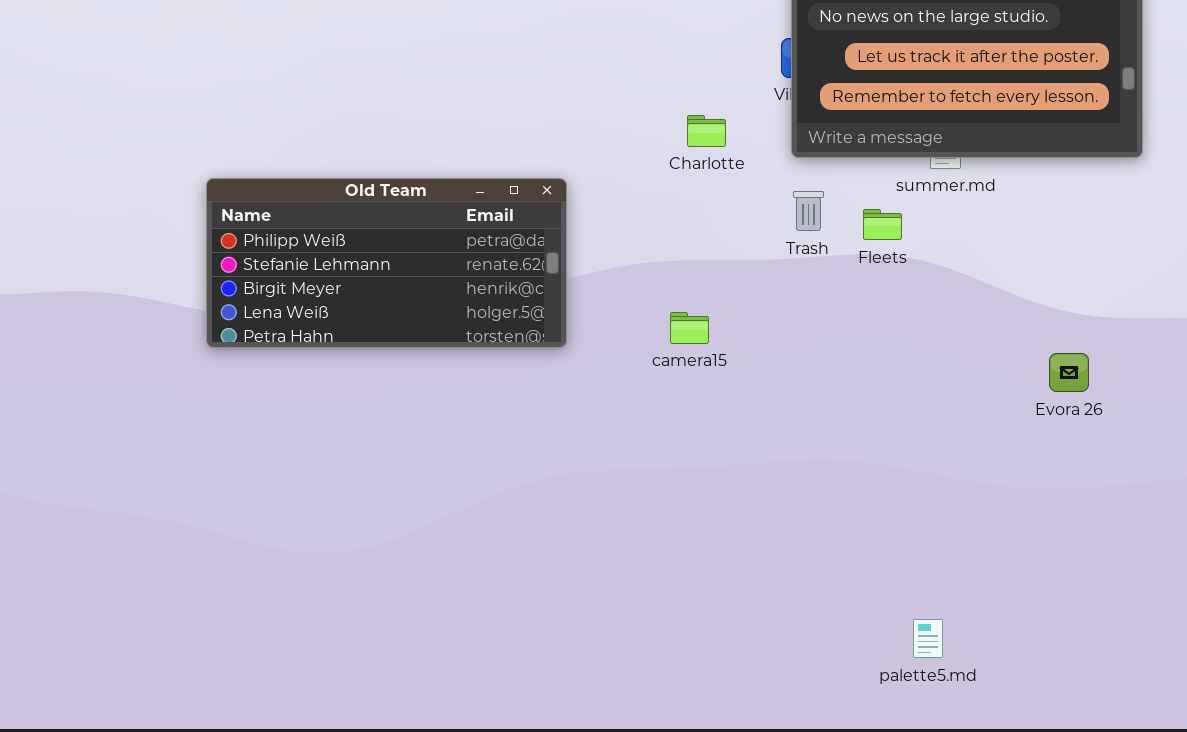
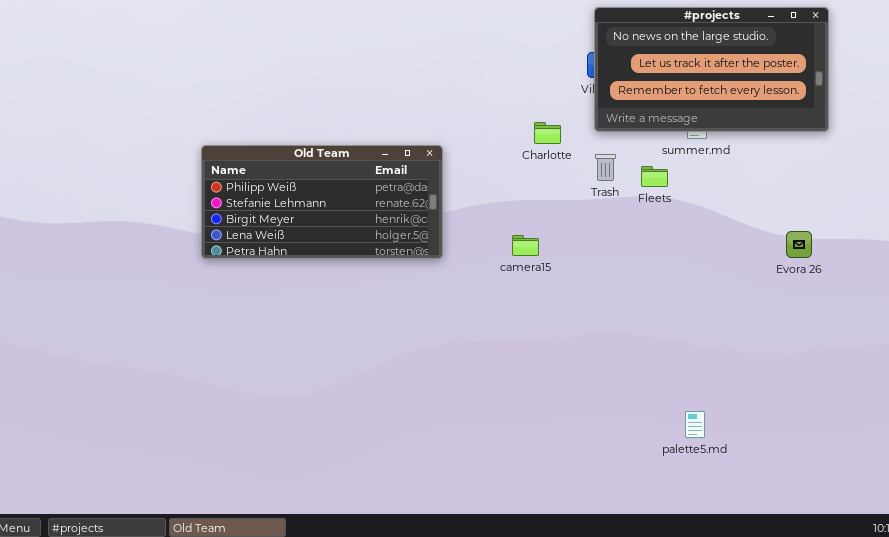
Charlotte: [687,115,726,147] -> [534,122,561,144], moved
Evora 26: [1049,353,1089,392] -> [786,231,812,258], moved
palette5.md: [913,619,943,658] -> [685,411,705,438], moved

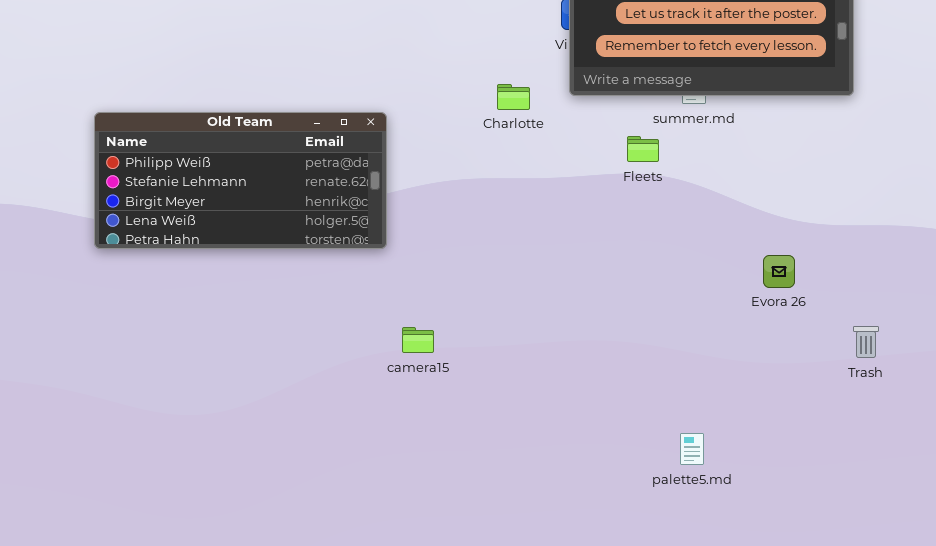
Trash: [595,154,616,181] -> [853,326,879,358], moved
Evora 26: [786,231,812,258] -> [763,255,795,288], moved
camera15: [512,235,539,256] -> [402,327,434,353], moved

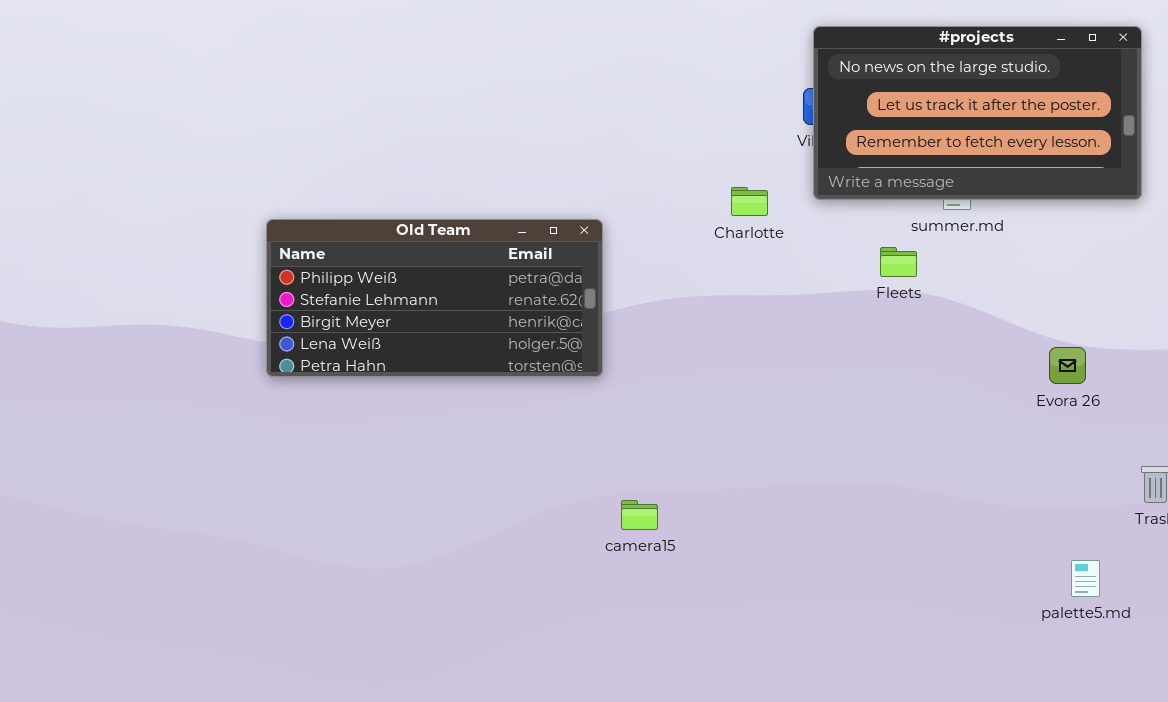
Evora 26: [763,255,795,288] -> [1049,347,1086,384], moved
camera15: [402,327,434,353] -> [621,500,658,530], moved
palette5.md: [680,433,704,465] -> [1071,560,1100,597], moved

